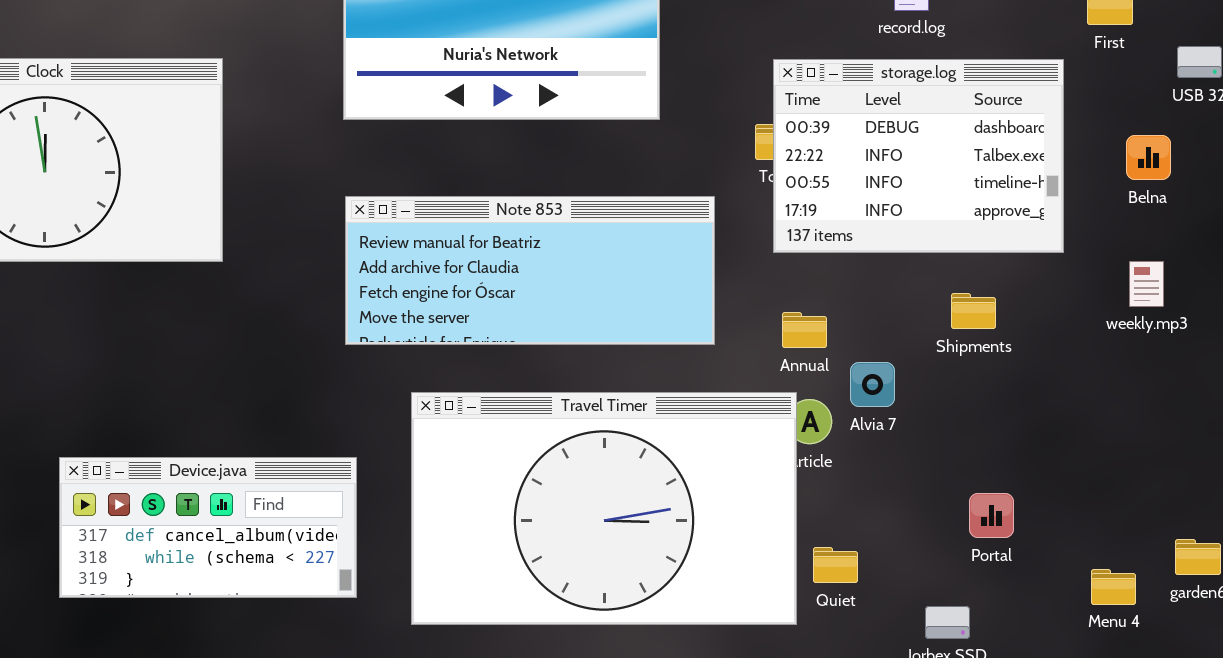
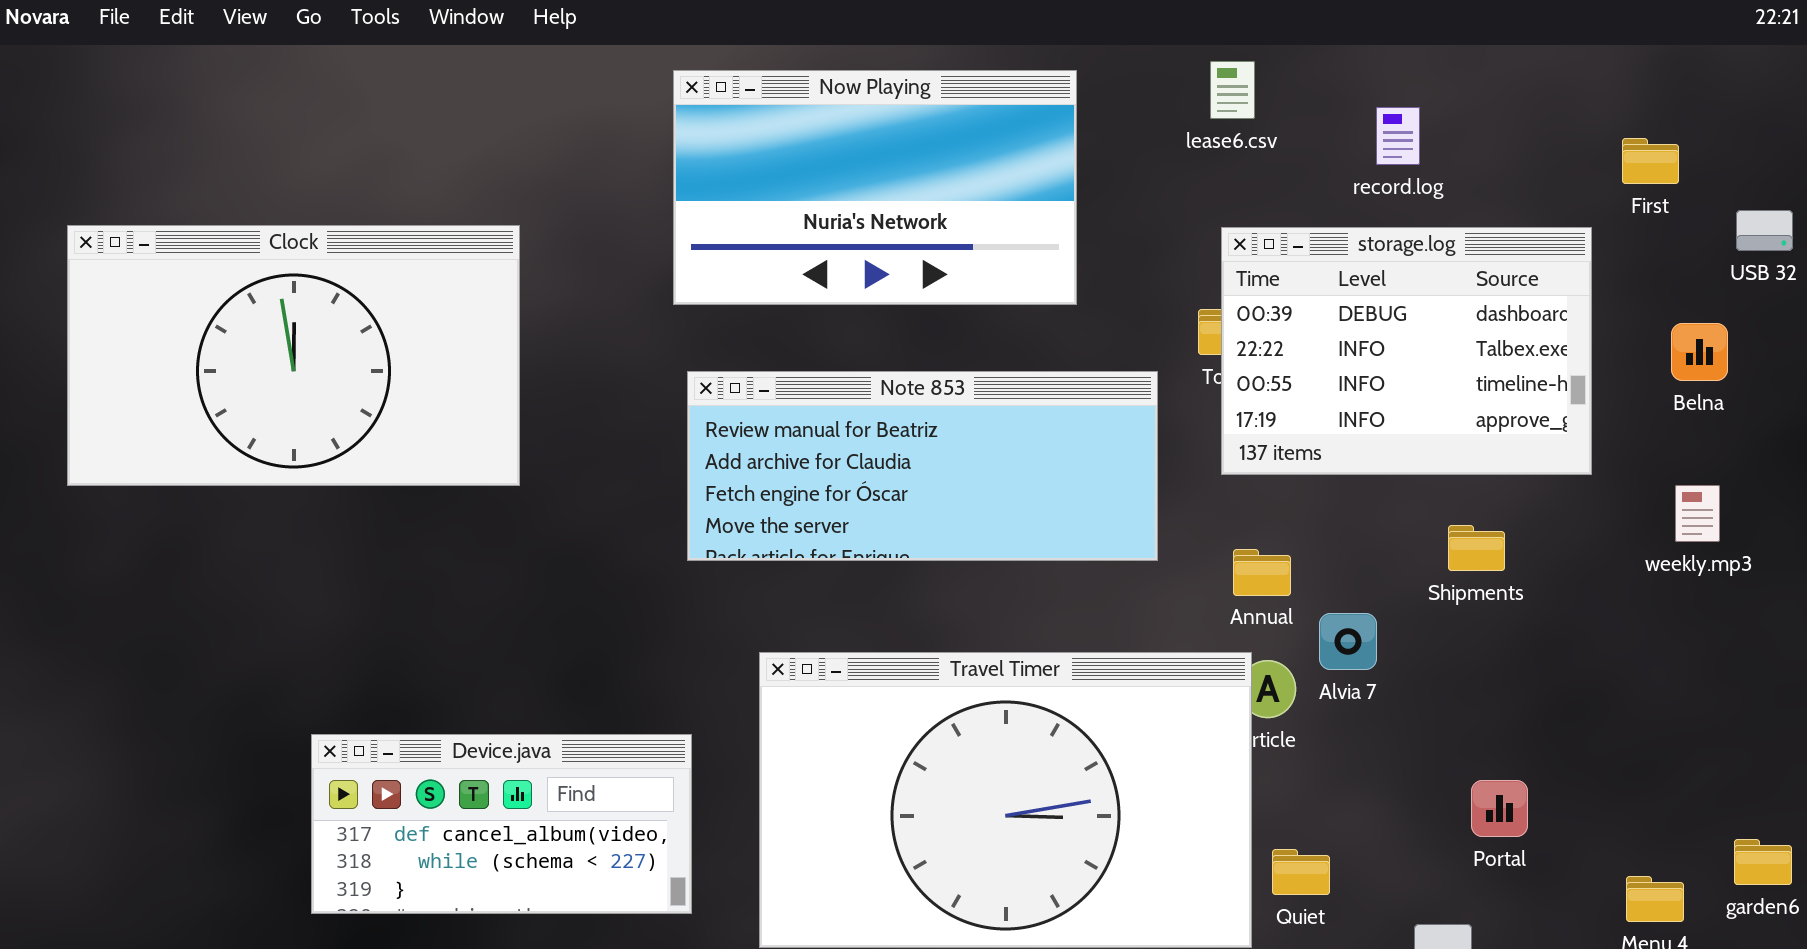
Note 853: [345,196,715,345] -> [687,371,1158,561], moved

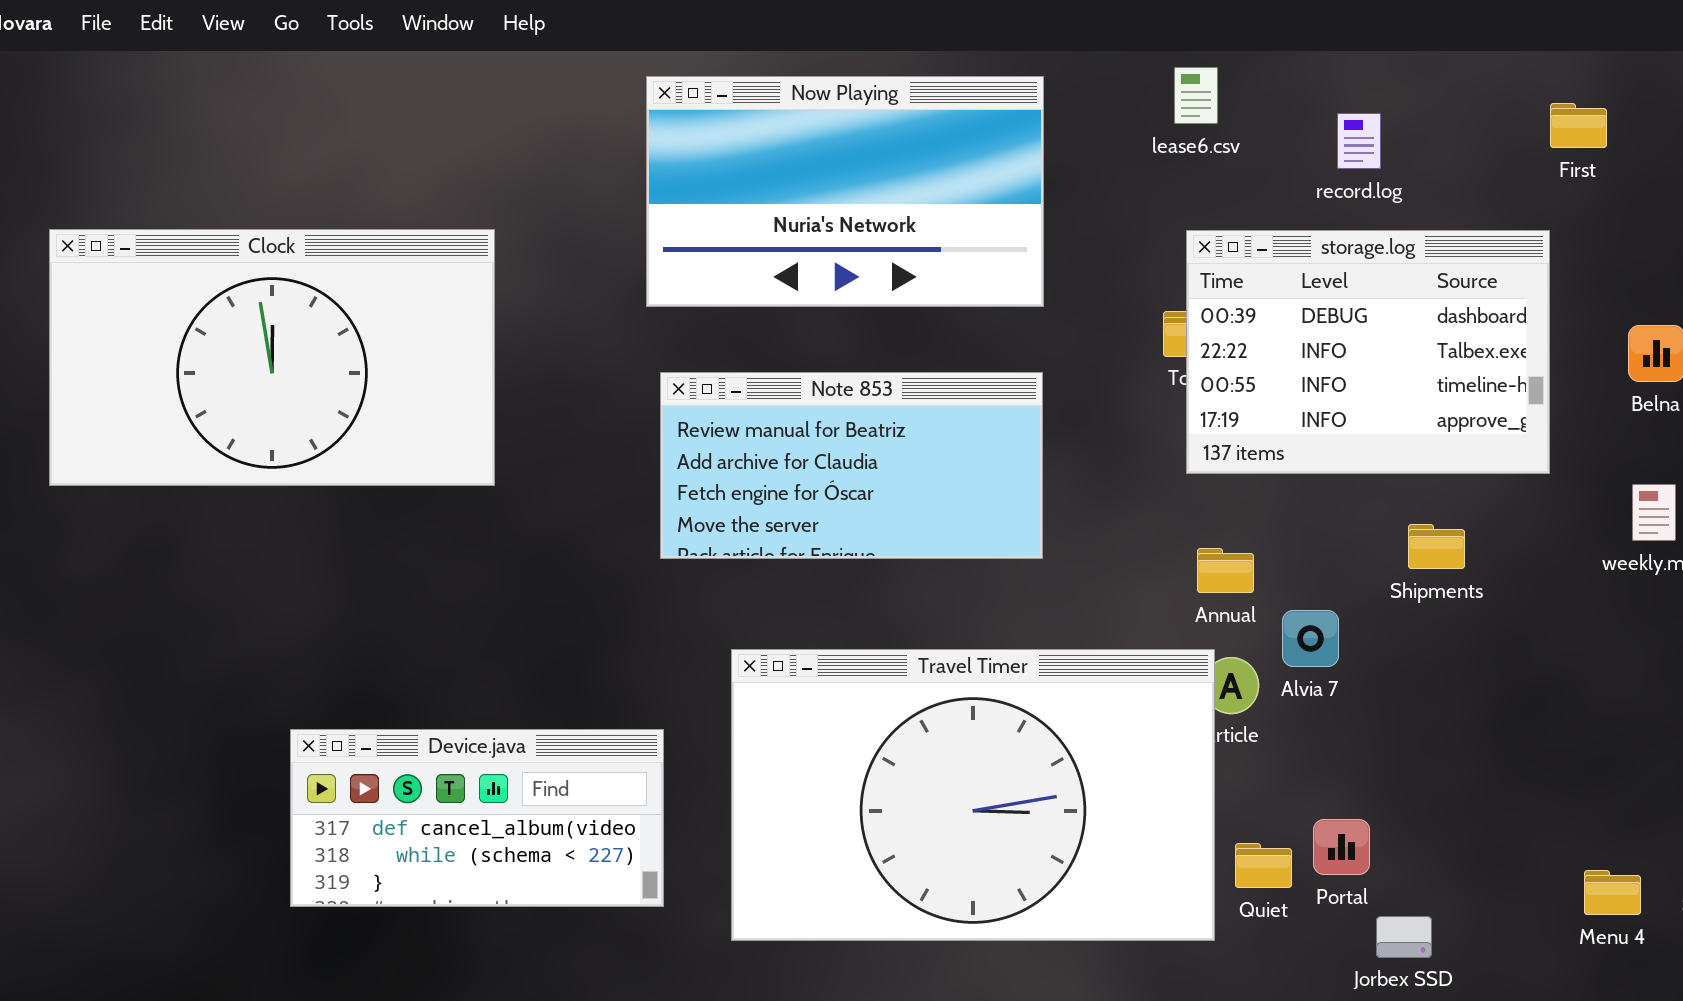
First: [1622,138,1679,184] -> [1550,103,1607,148], moved
Note 853: [687,371,1158,561] -> [660,372,1043,559], resized
Portal: [1471,780,1528,837] -> [1313,819,1370,875], moved

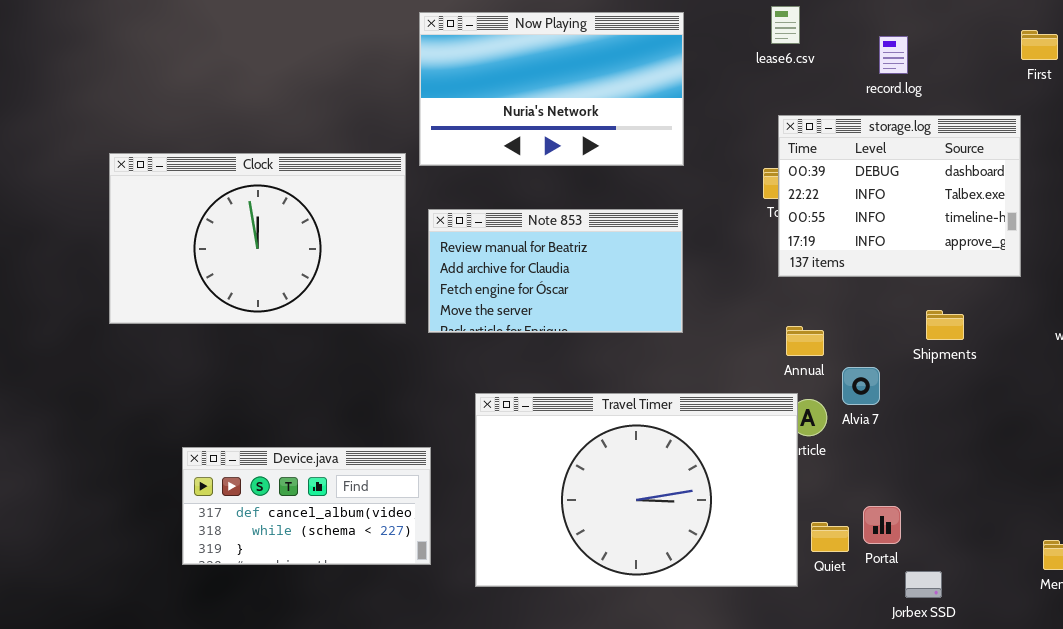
Clock: [49,229,495,486] -> [109,153,406,324], moved

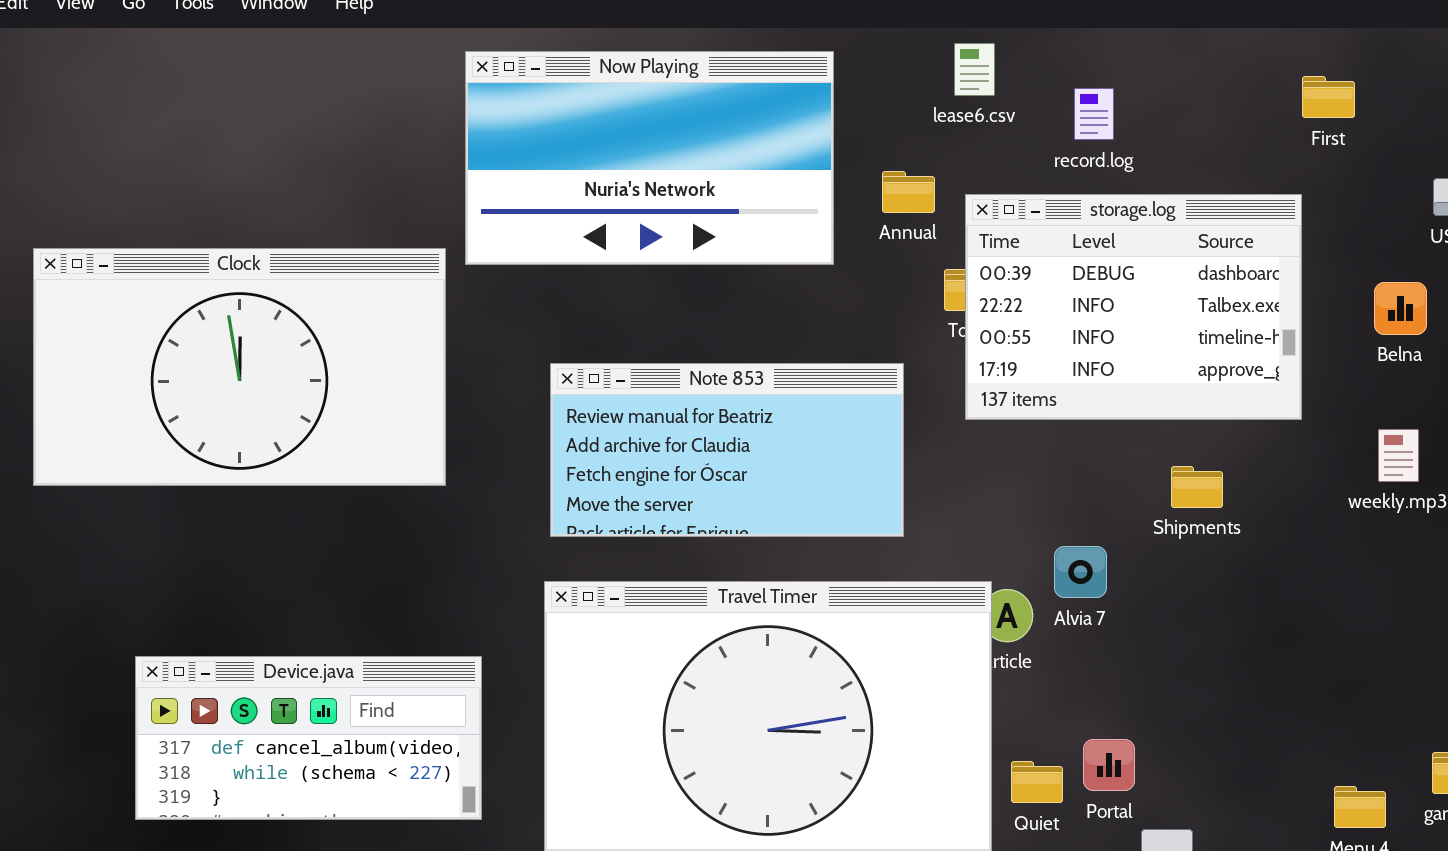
record.log: [879,36,908,74] -> [1074,88,1114,140], moved
Note 853: [428,209,683,333] -> [550,363,904,537], moved
Annual: [786,326,824,356] -> [882,171,935,213], moved

